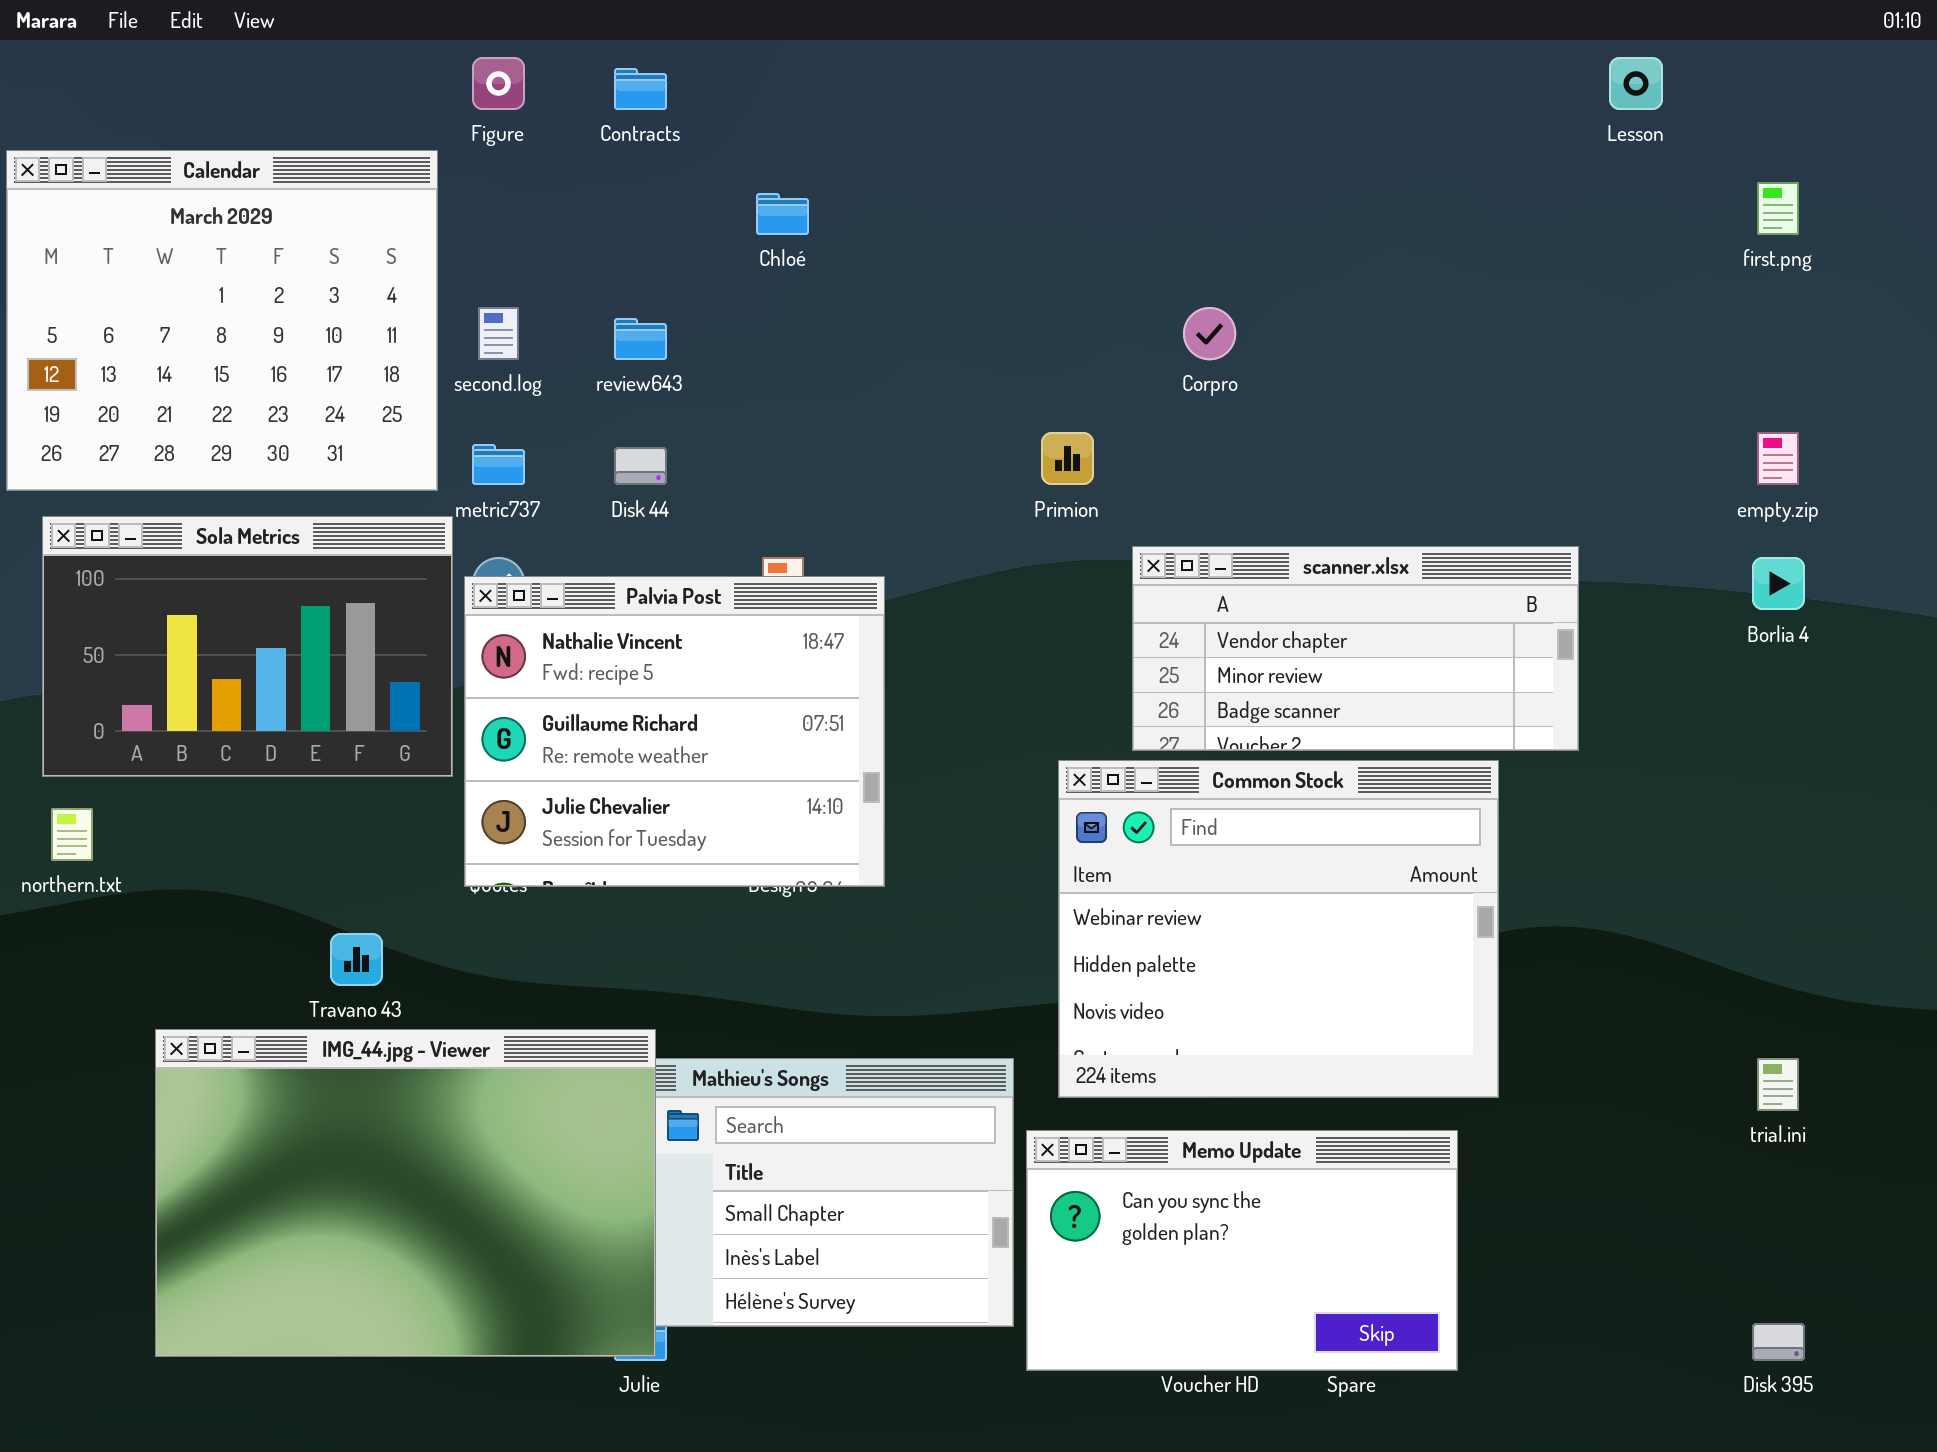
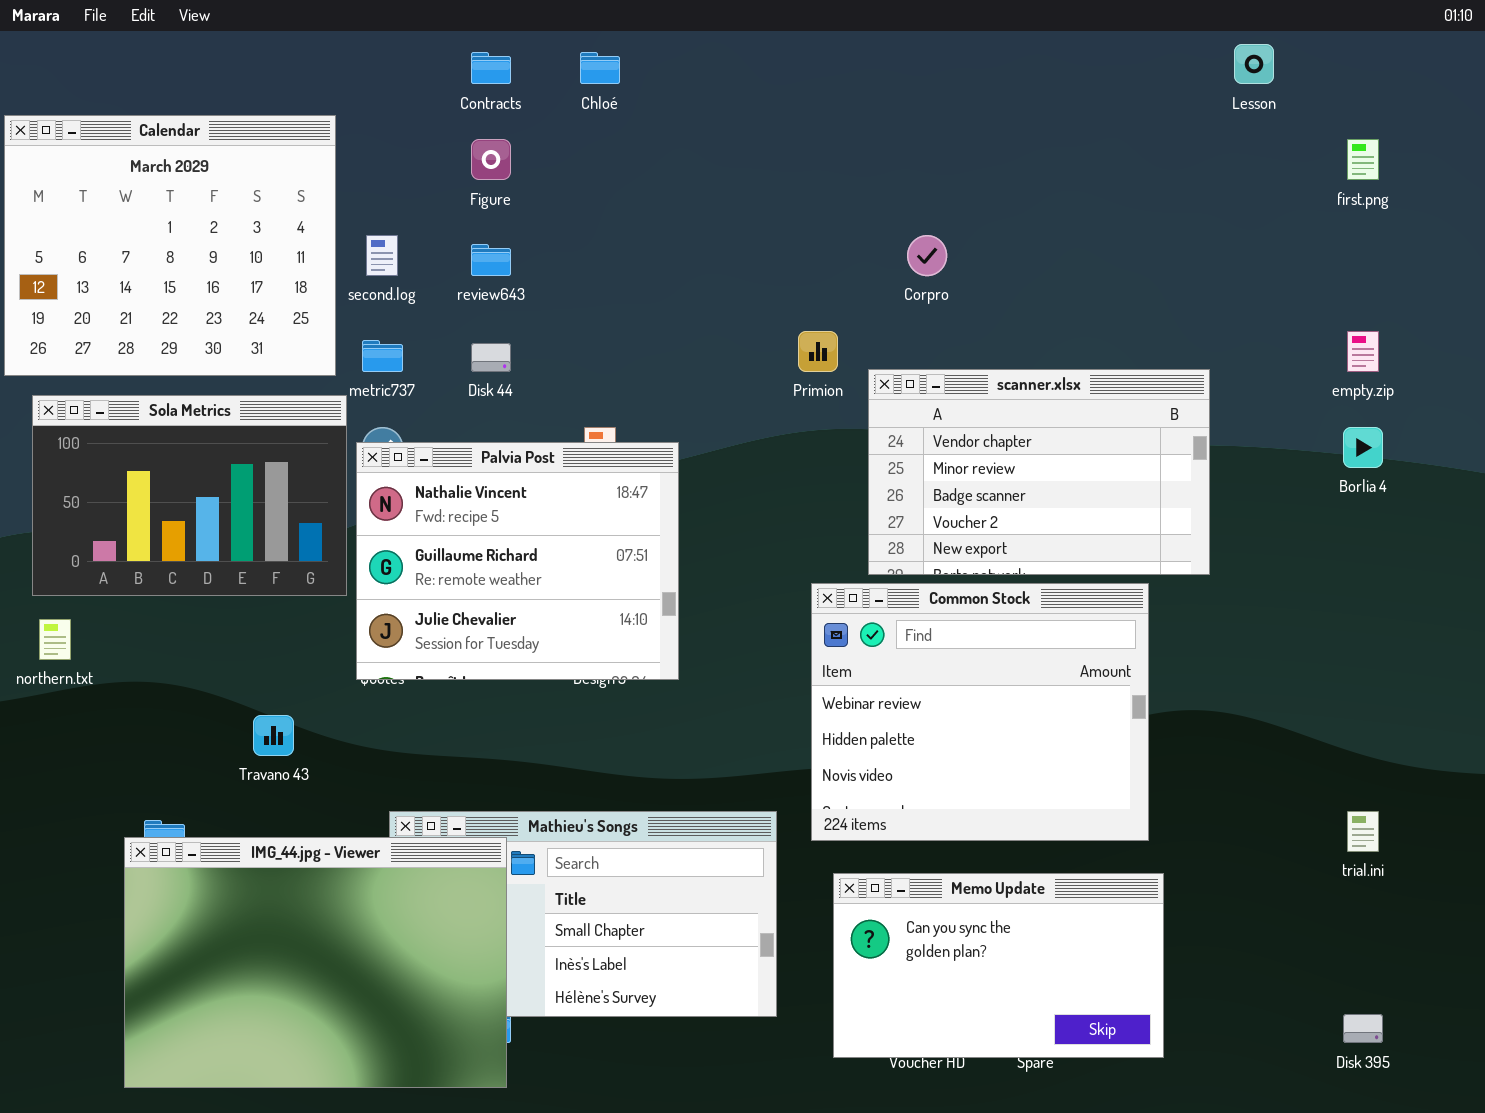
Figure: [472,57,525,110] -> [471,139,511,180], moved
Chloé: [756,193,809,235] -> [580,52,620,84], moved
scanner.xlsx: [1132,546,1579,751] -> [868,369,1210,575], resized
IMG_44.jpg - Viewer: [155,1029,656,1357] -> [124,837,507,1088], moved
Memo Update: [1026,1130,1458,1371] -> [833,873,1164,1058], moved

